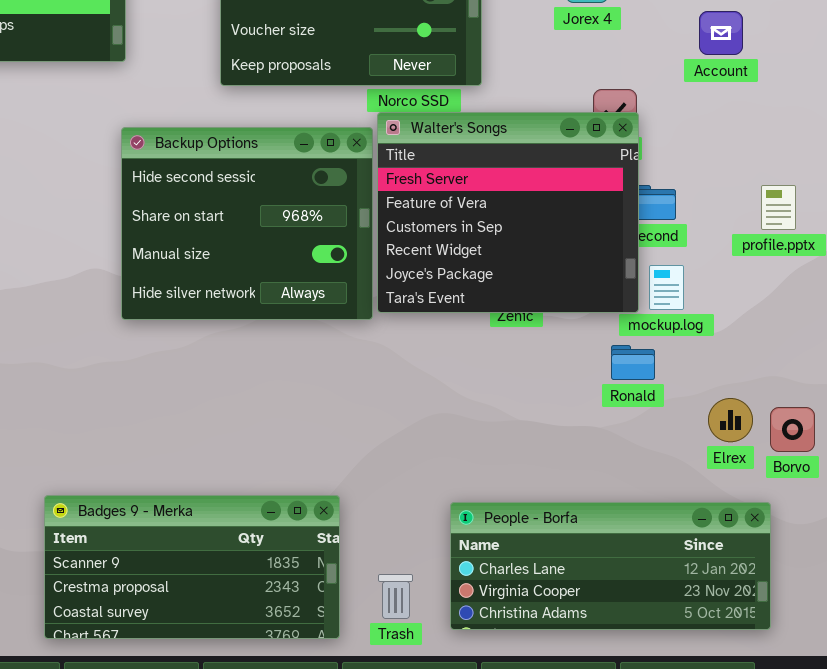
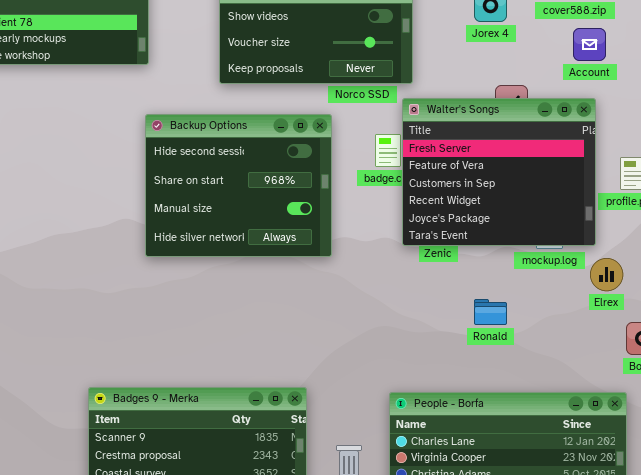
Walter's Songs: [377,112,639,313] -> [402,98,596,246], moved
Ronald: [611,345,655,380] -> [474,299,507,325], moved
Elrex: [708,398,753,442] -> [590,258,623,291], moved

